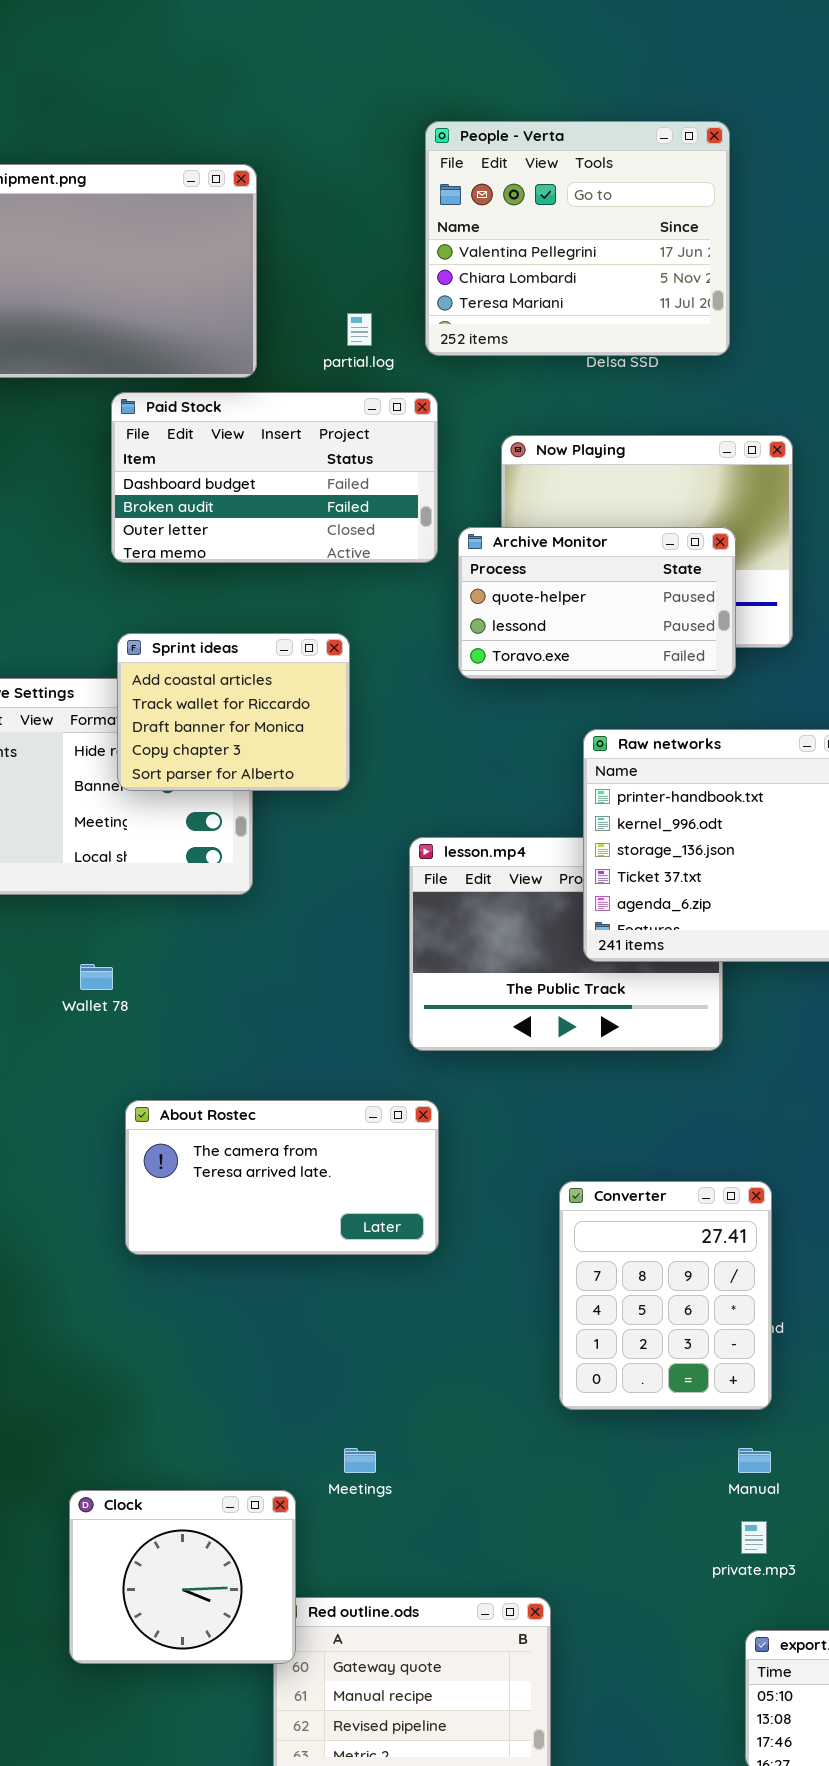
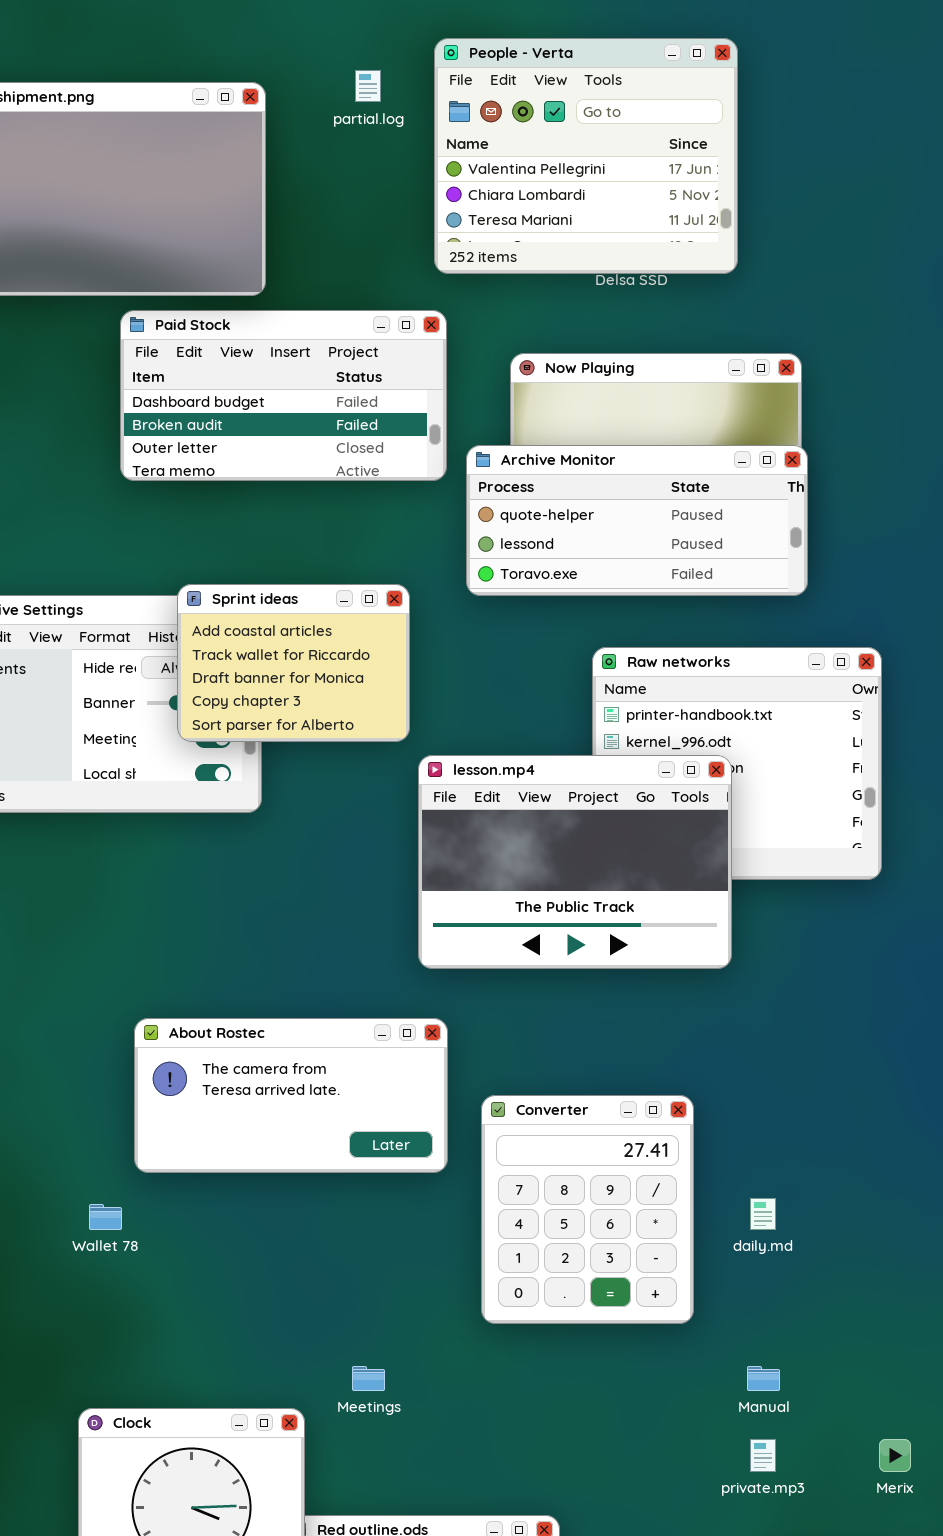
partial.log: [347,313,372,346] -> [355,70,381,102], moved
Archive Monitor: [458,527,736,679] -> [466,445,808,596], resized
Sprint ideas: [117,633,350,791] -> [177,584,410,742], moved
lesson.mp4: [409,837,723,1051] -> [418,755,732,969], raised
Wallet 78: [80,964,113,990] -> [89,1204,122,1230], moved
Converter: [559,1181,772,1410] -> [481,1095,694,1324], moved

